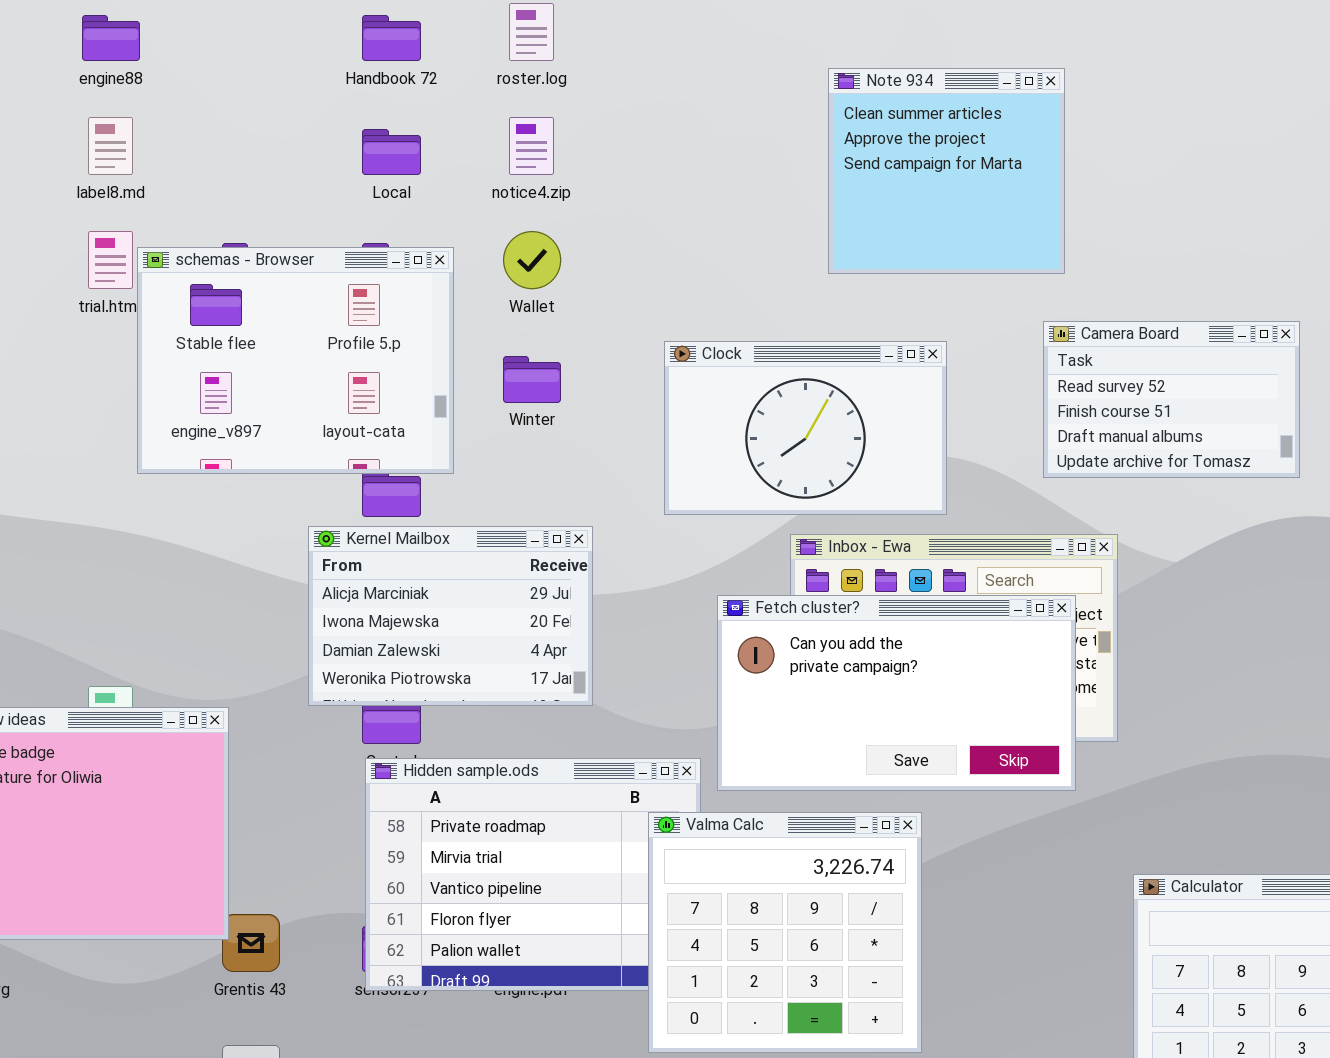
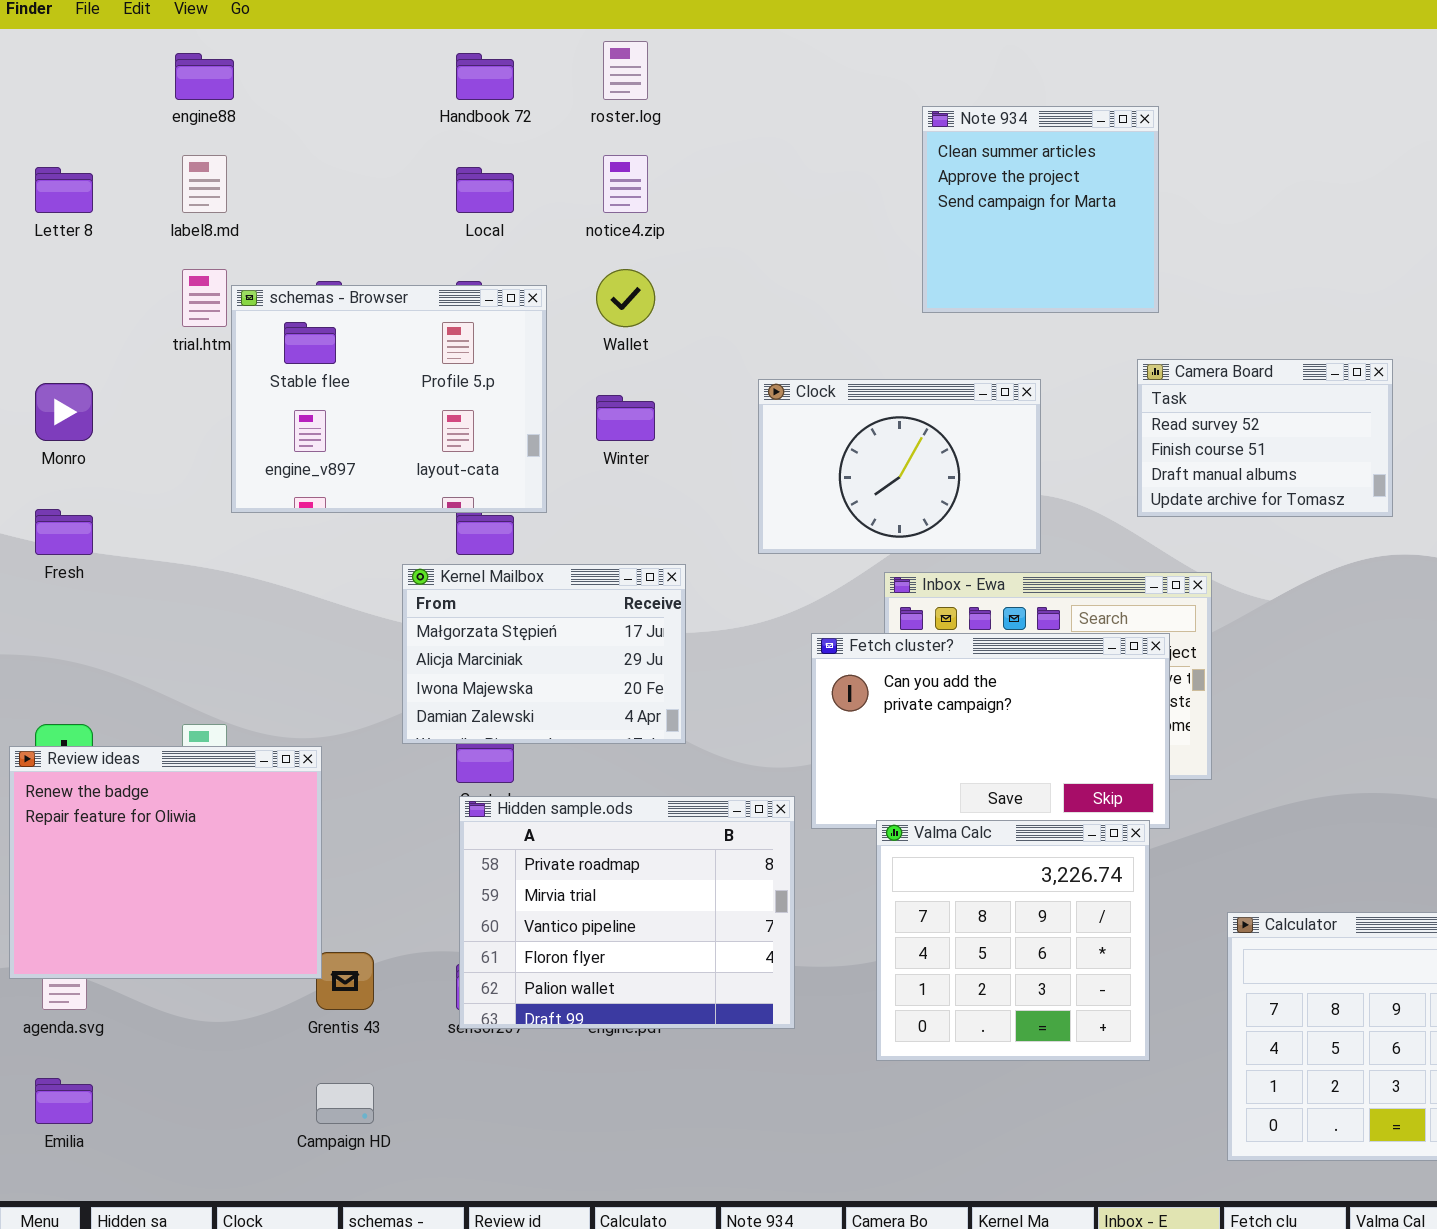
Kernel Mailbox: [308,526,593,706] -> [402,564,686,744], scrolled up 1 row
Valma Calc: [648,812,922,1053] -> [876,820,1150,1061], moved

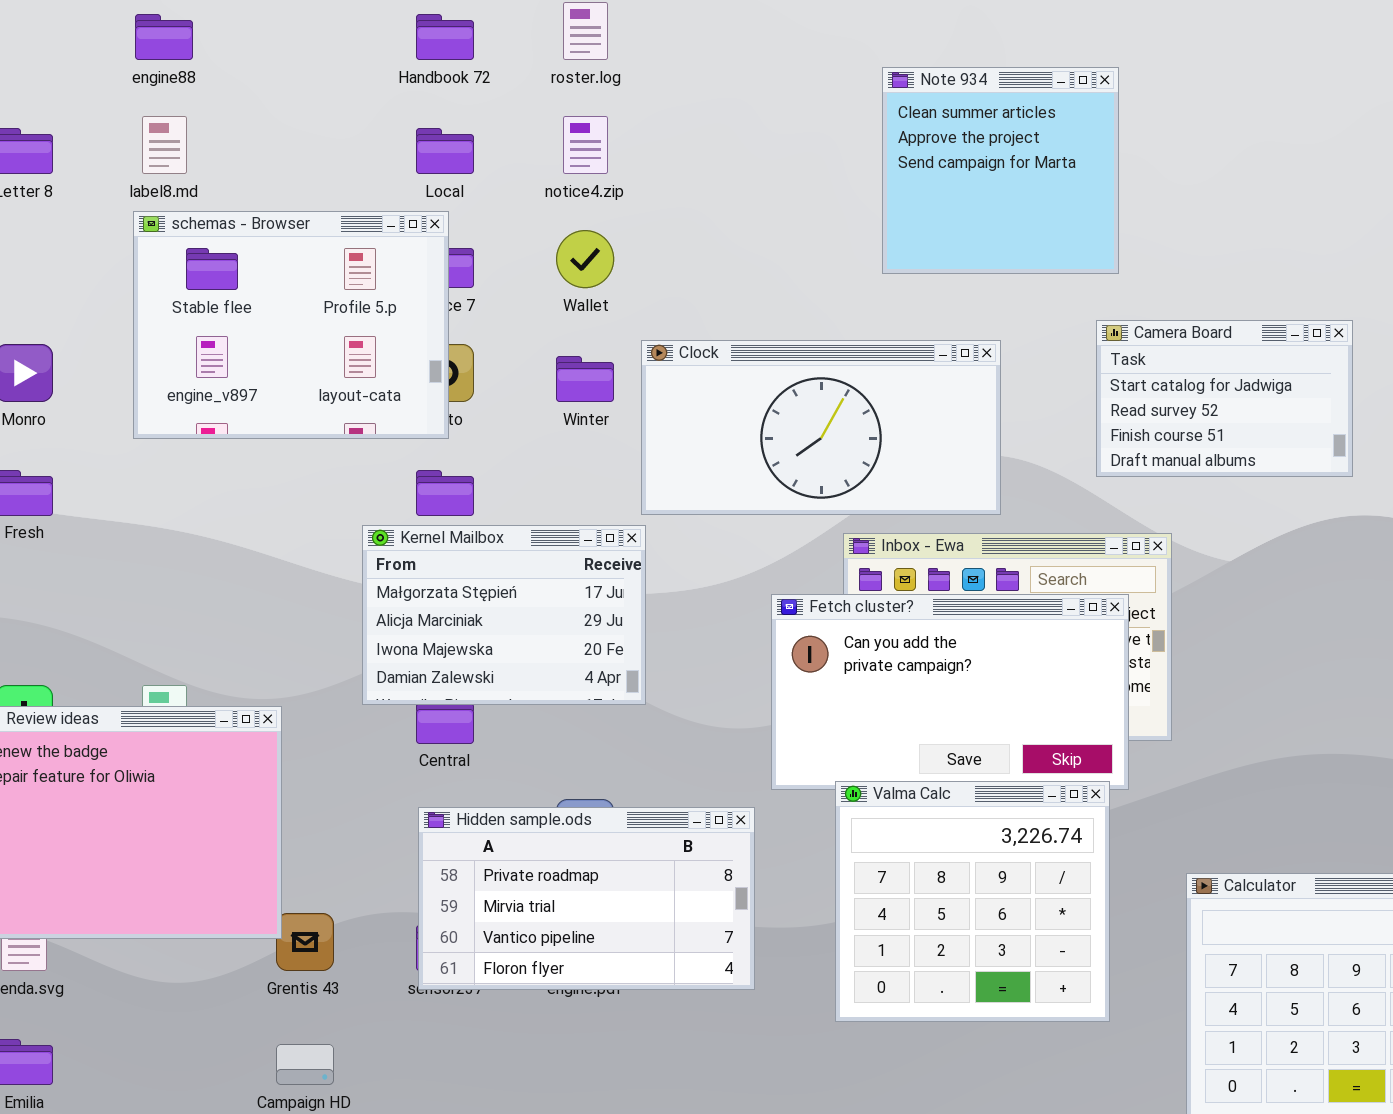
schemas - Browser: [231,285,547,513] -> [133,211,449,439], moved
Camera Board: [1137,359,1393,517] -> [1096,320,1353,477], scrolled up 1 row
Clock: [758,379,1041,554] -> [641,340,1001,515], resized
Hidden sample.ods: [459,796,795,1029] -> [418,807,755,990], resized

